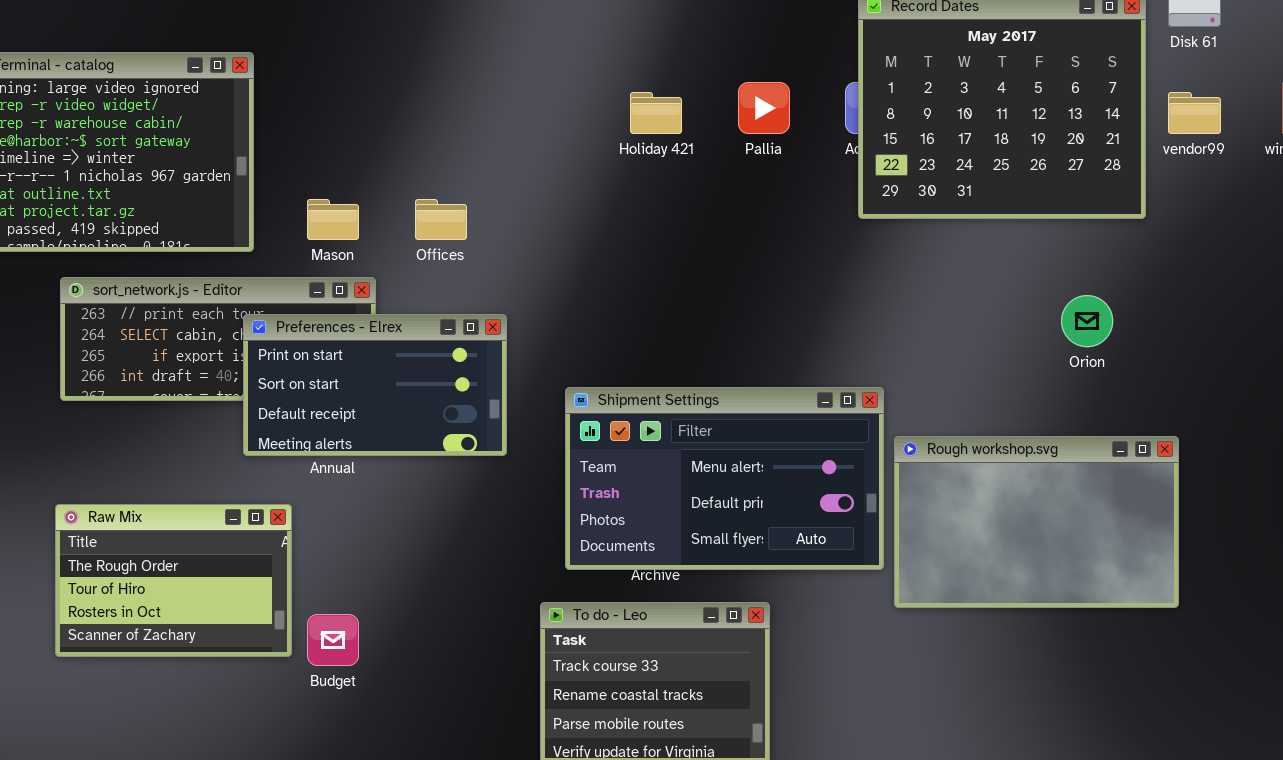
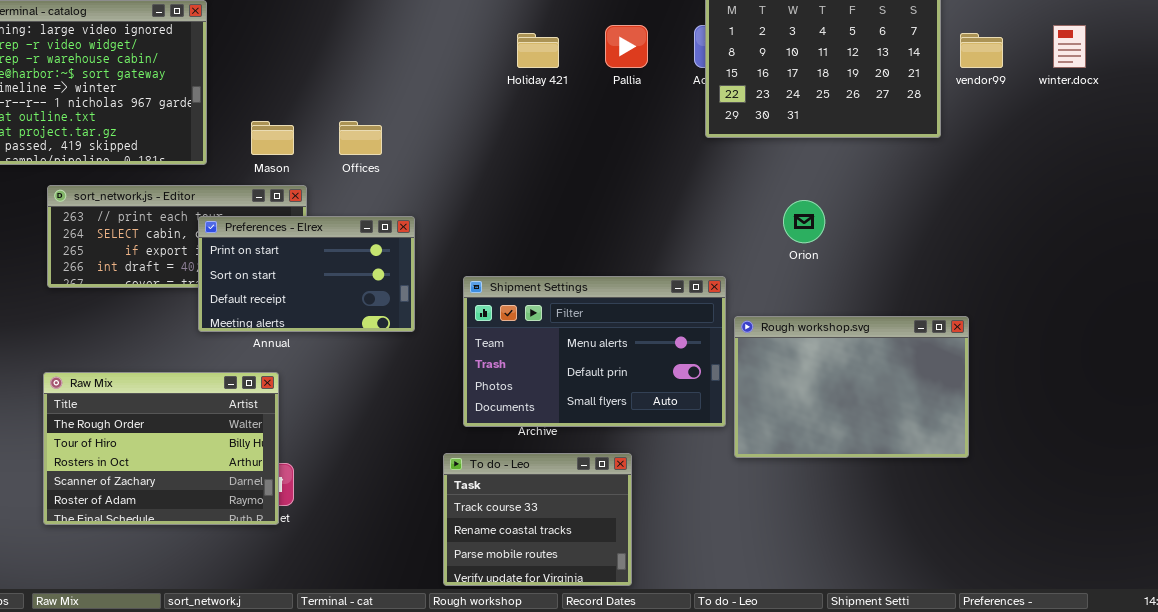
Orion: [1061,295,1113,347] -> [783,200,825,243], moved
Raw Mix: [55,504,292,657] -> [43,372,279,525], resized

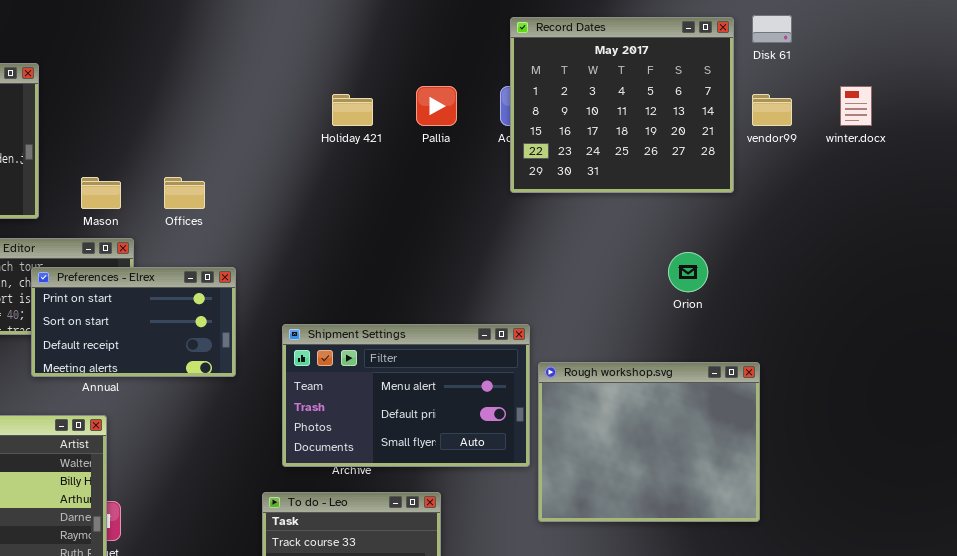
Orion: [783,200,825,243] -> [668,252,708,292], moved
Rough workshop.svg: [734,316,969,458] -> [538,362,760,522], resized

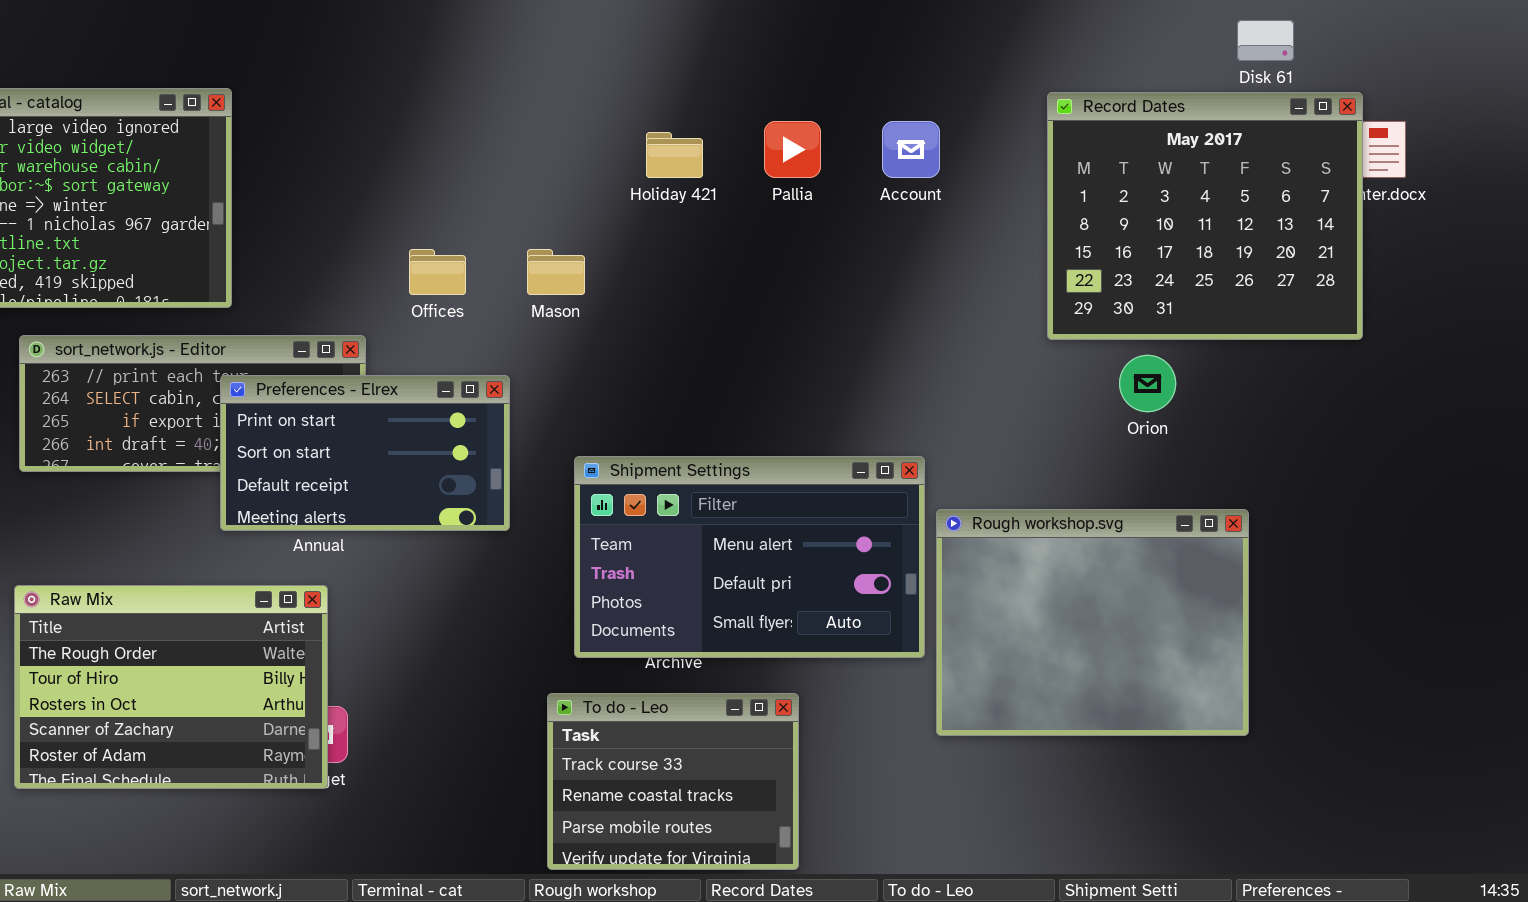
Record Dates: [510,17,734,193] -> [1047,92,1363,340], moved
Mason: [81,177,121,209] -> [527,249,585,295], moved

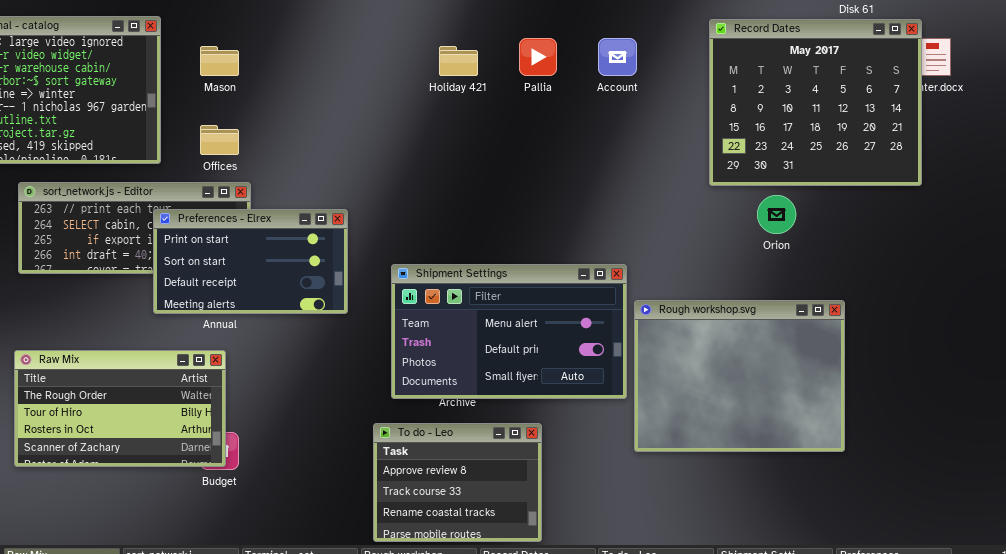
Offices: [409,249,466,295] -> [200,125,239,155], moved
Mason: [527,249,585,295] -> [200,46,239,76], moved
Raw Mix: [14,585,328,789] -> [14,350,226,467], resized
To do - Leo: [547,693,799,870] -> [373,423,542,542], scrolled up 1 row

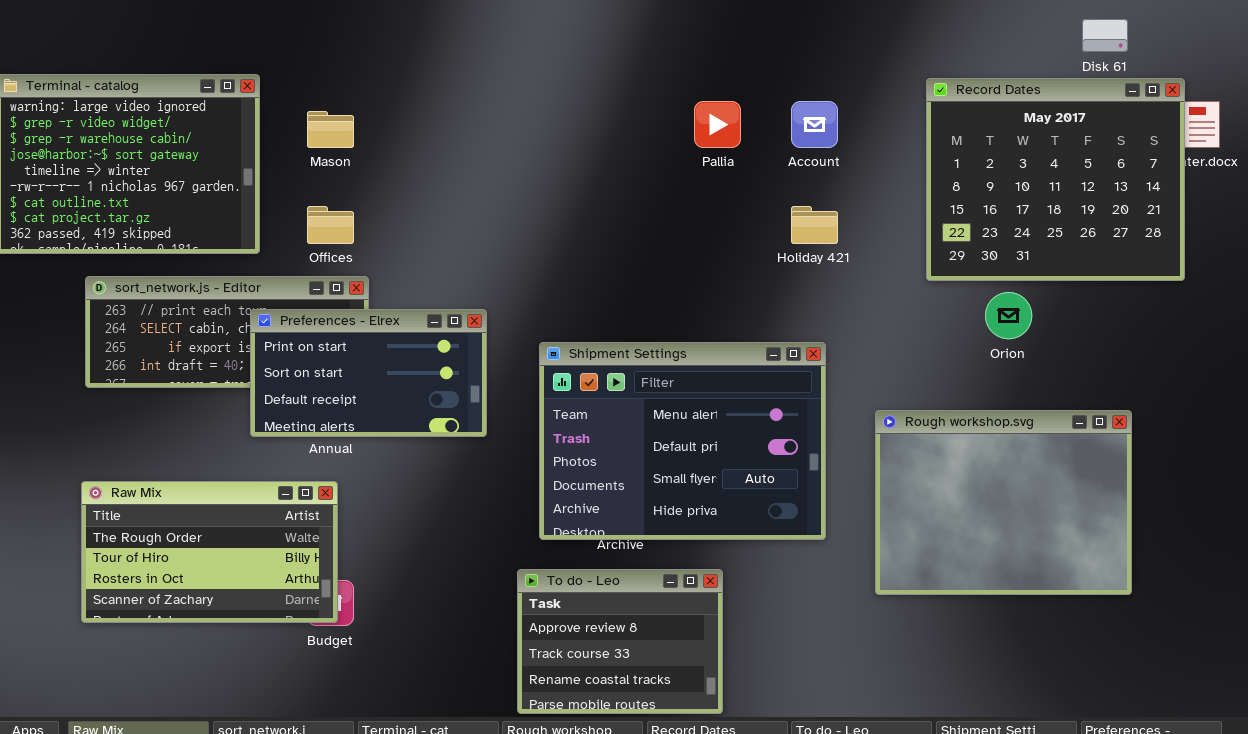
Holiday 421: [439,46,478,76] -> [791,206,838,244], moved
Shipment Settings: [391,264,627,399] -> [539,342,826,540], resized
Rough workshop.svg: [634,300,845,452] -> [875,410,1132,595], moved

